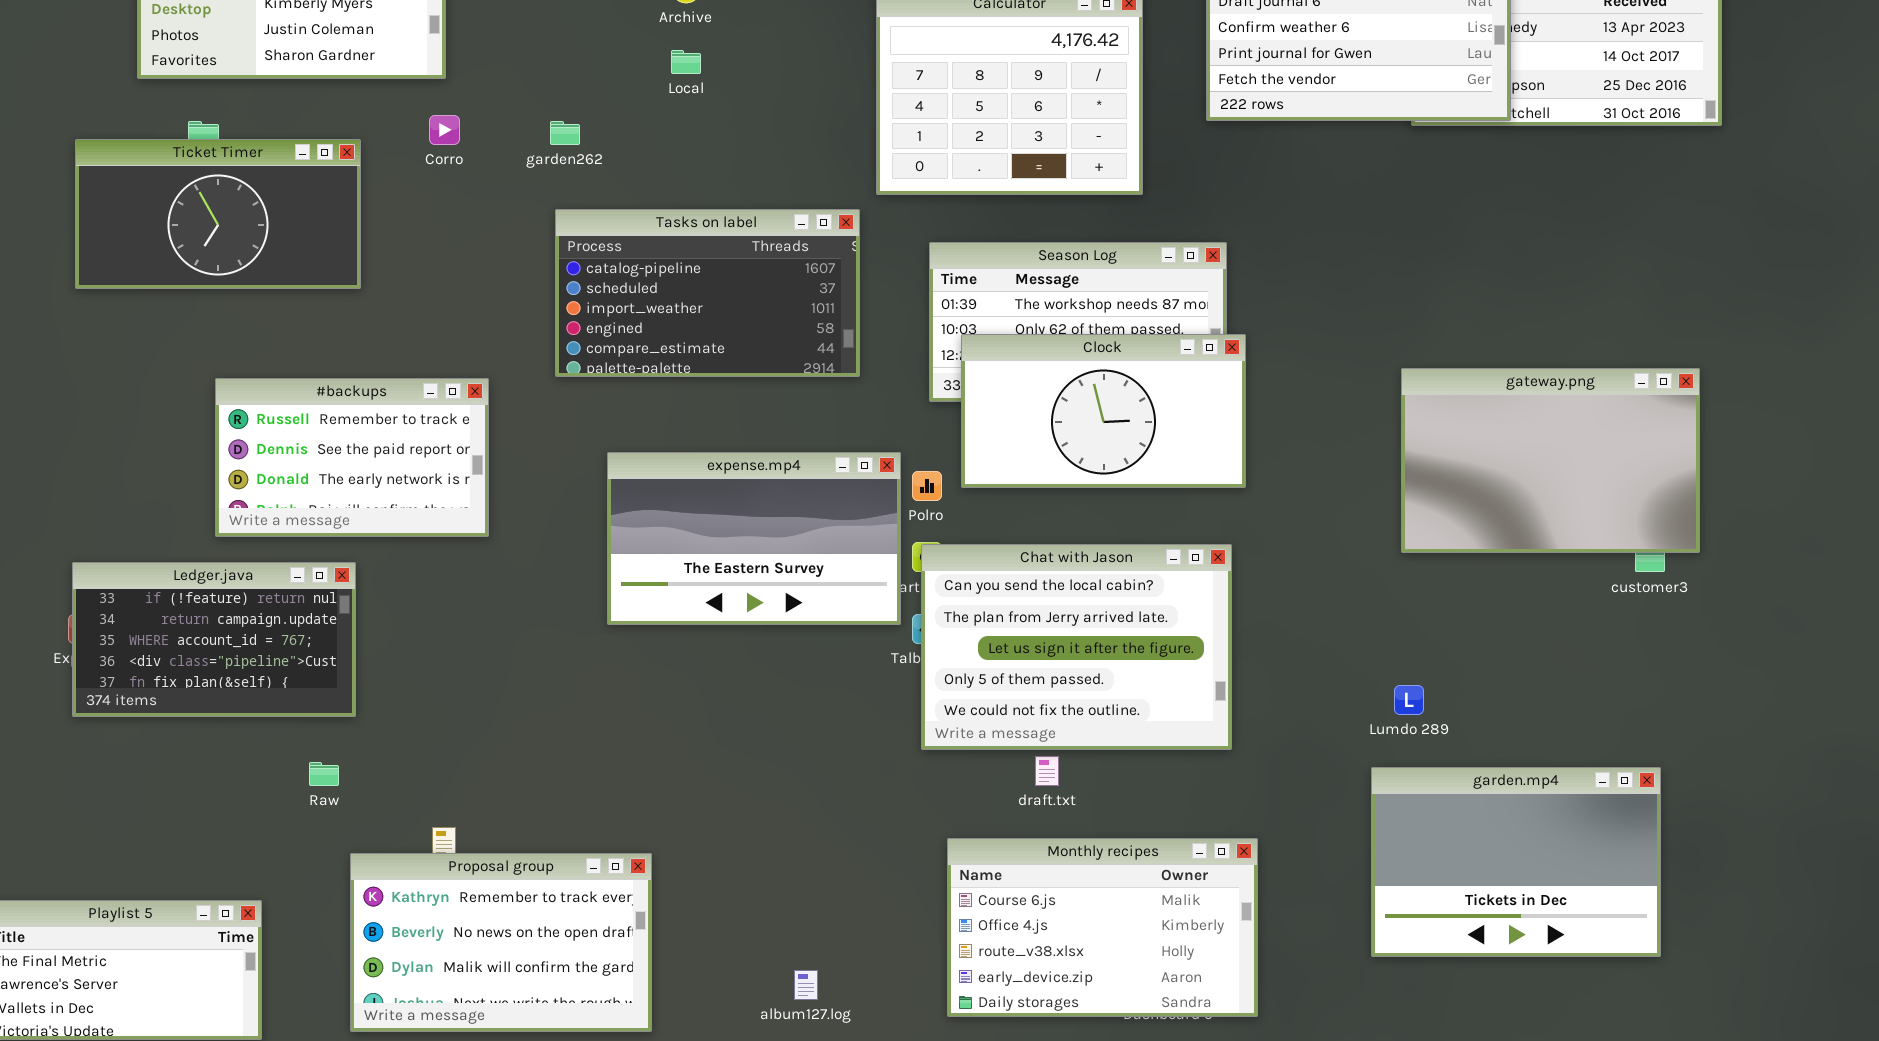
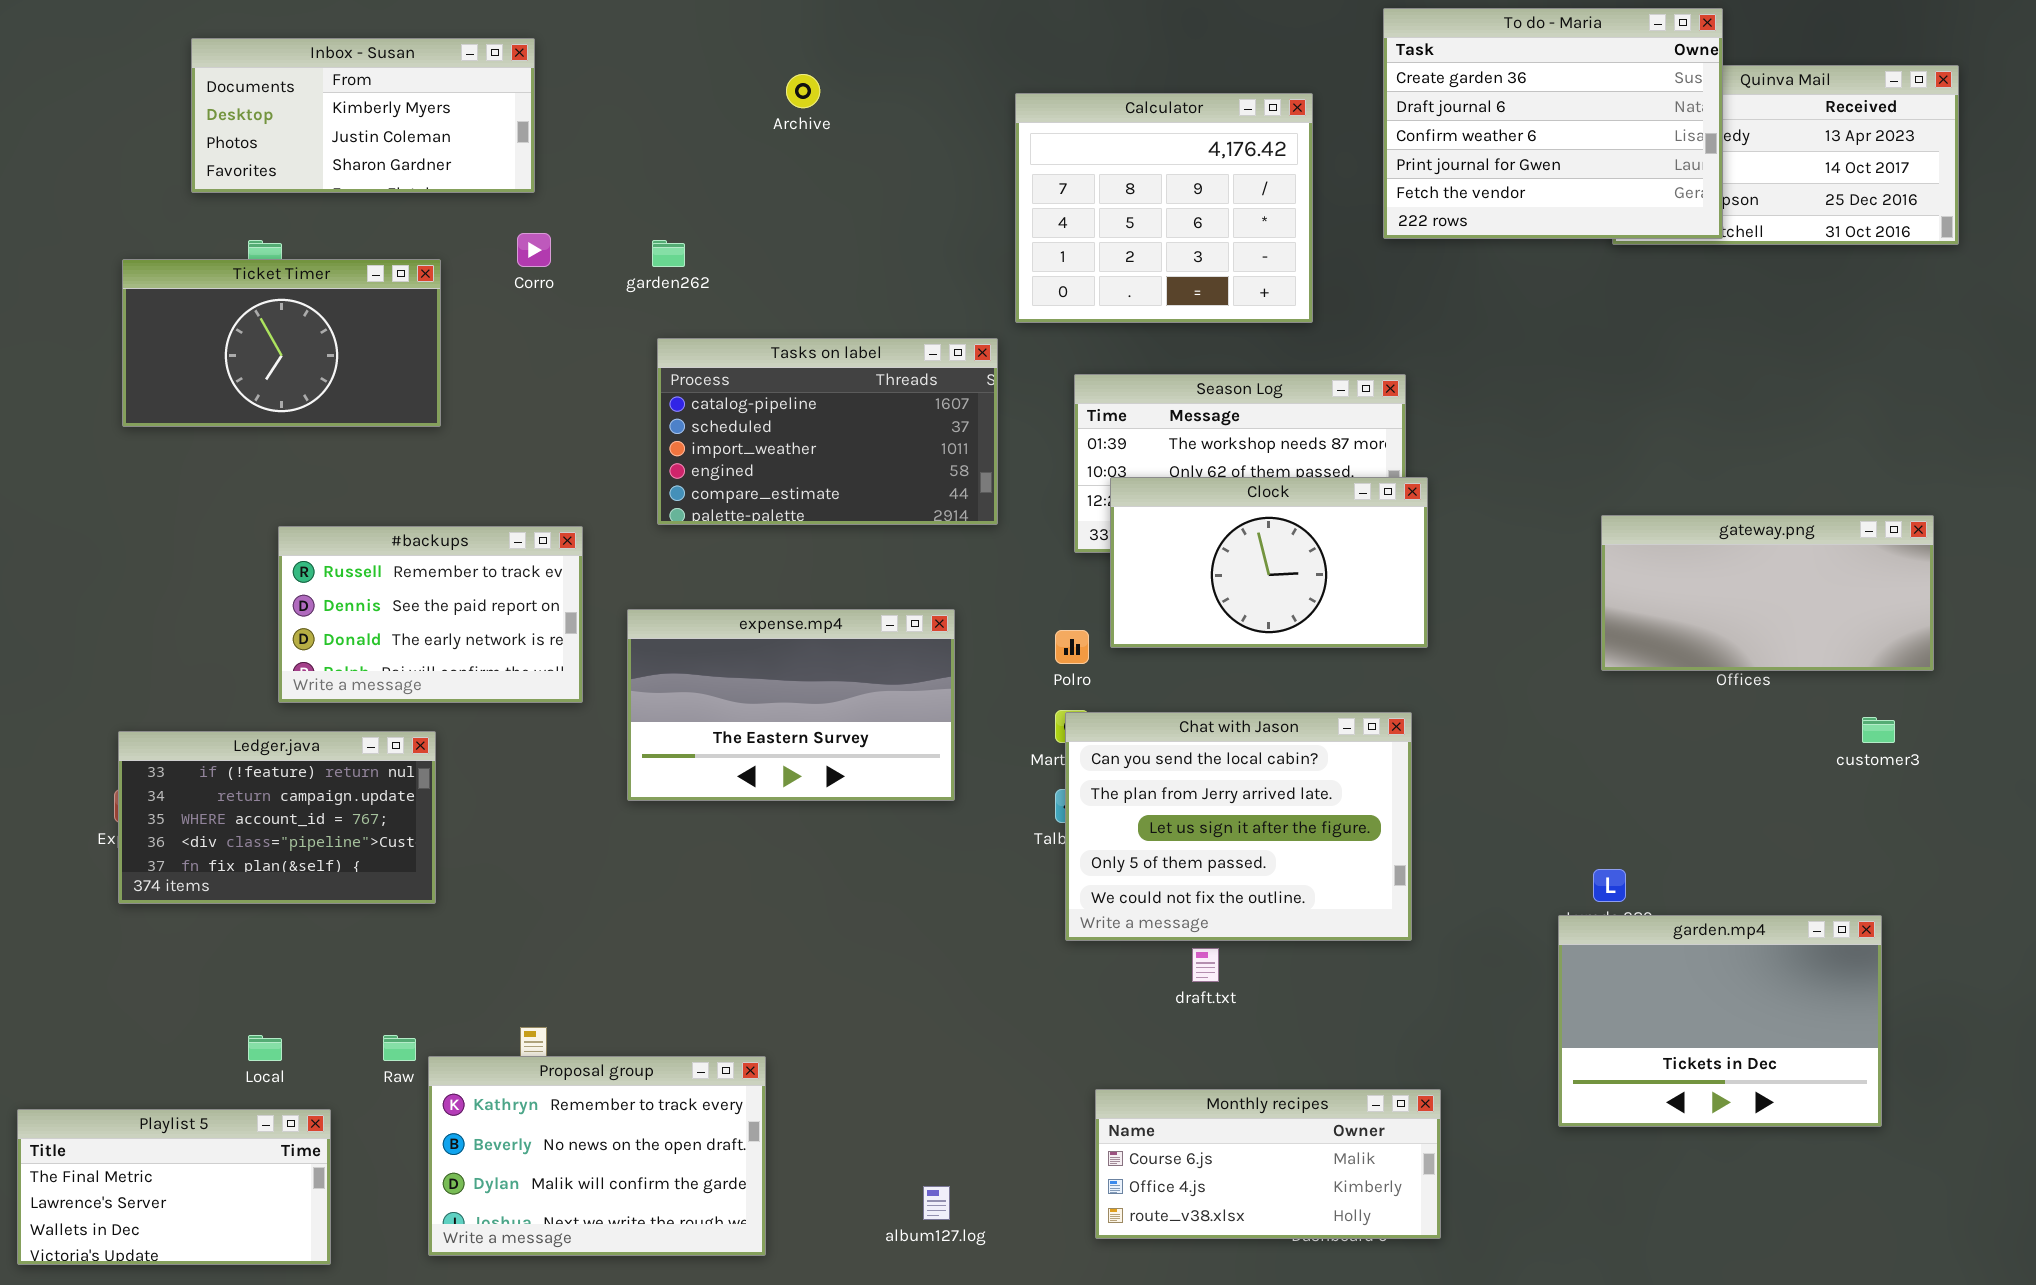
Local: [671,50,701,74] -> [248,1035,282,1061], moved
gateway.png: [1401,368,1700,553] -> [1601,515,1934,671], resized
expense.mp4: [607,452,901,625] -> [627,609,955,801], moved
Raw: [309,762,339,786] -> [383,1035,416,1061], moved
garden.mp4: [1371,767,1661,957] -> [1558,915,1882,1127], moved
Monthly recipes: [947,838,1258,1017] -> [1095,1089,1441,1239], resized

